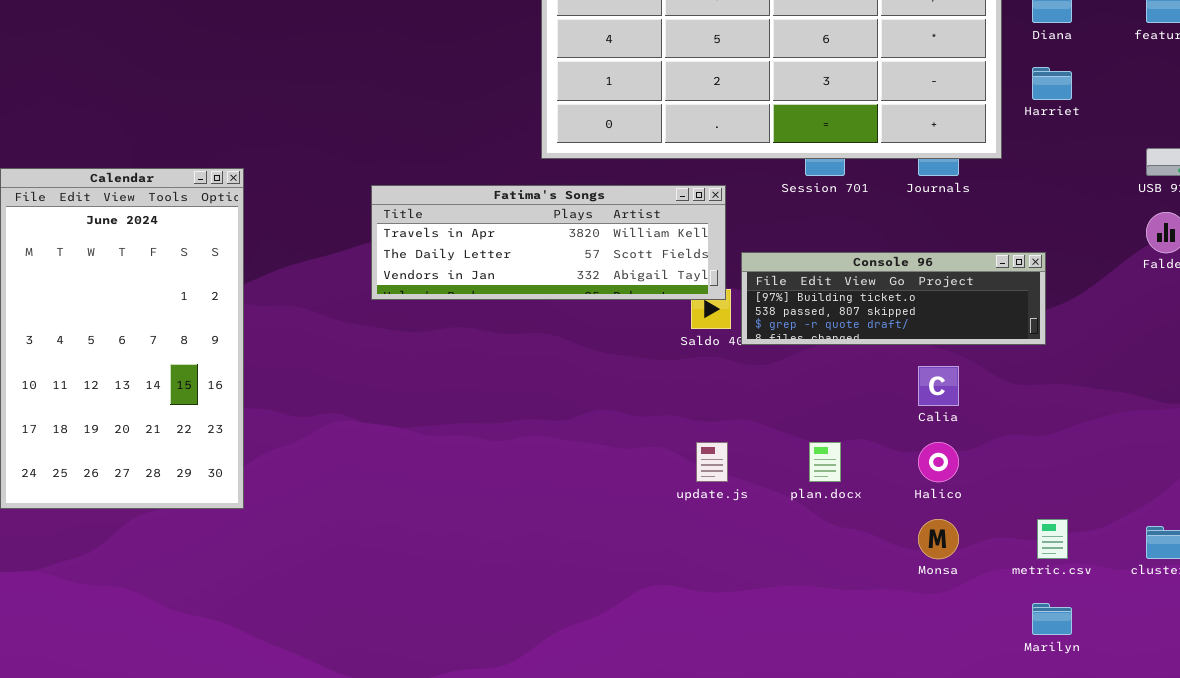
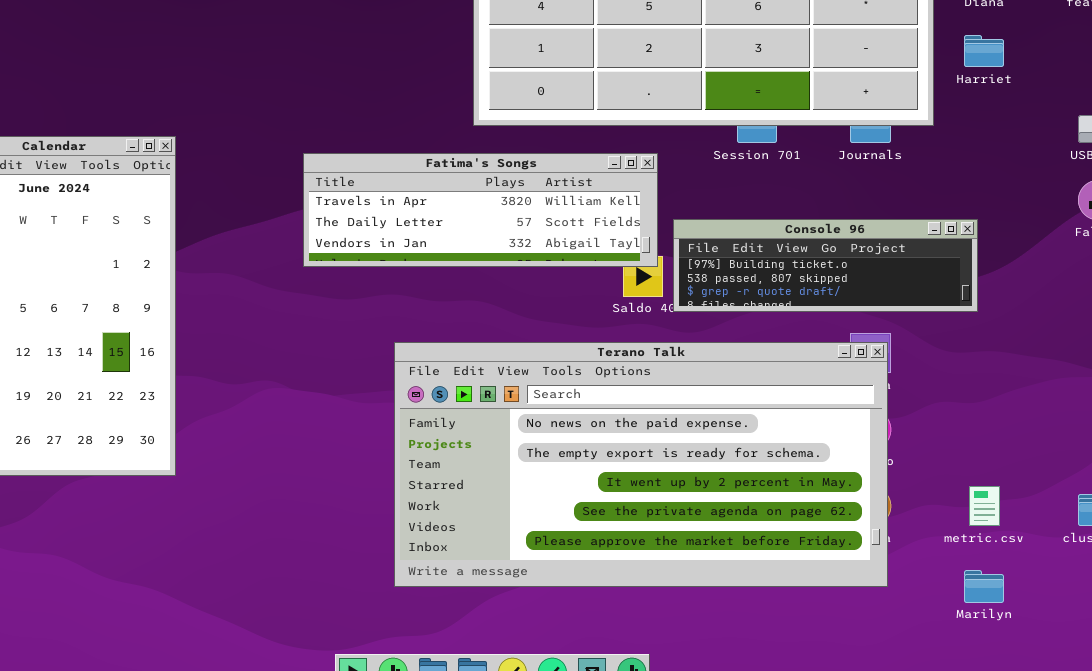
Terano Talk: none -> [394,342,888,587], opened

